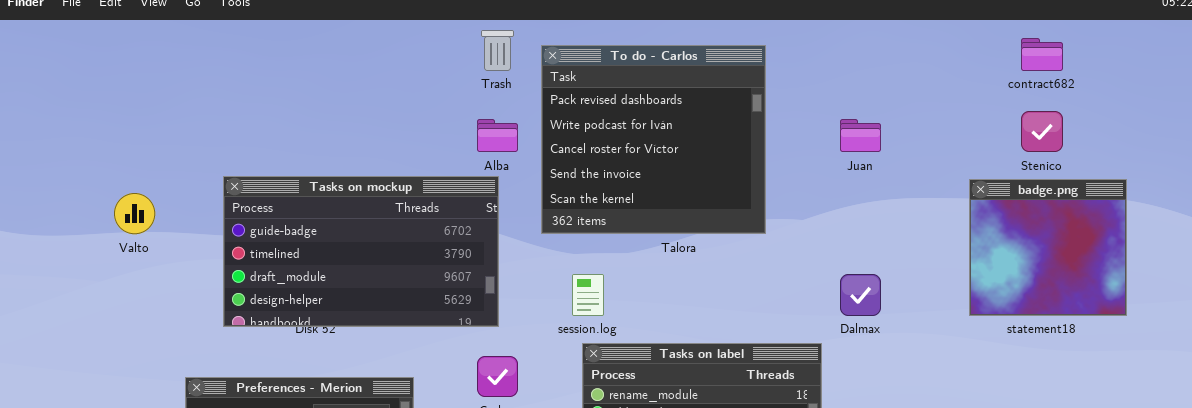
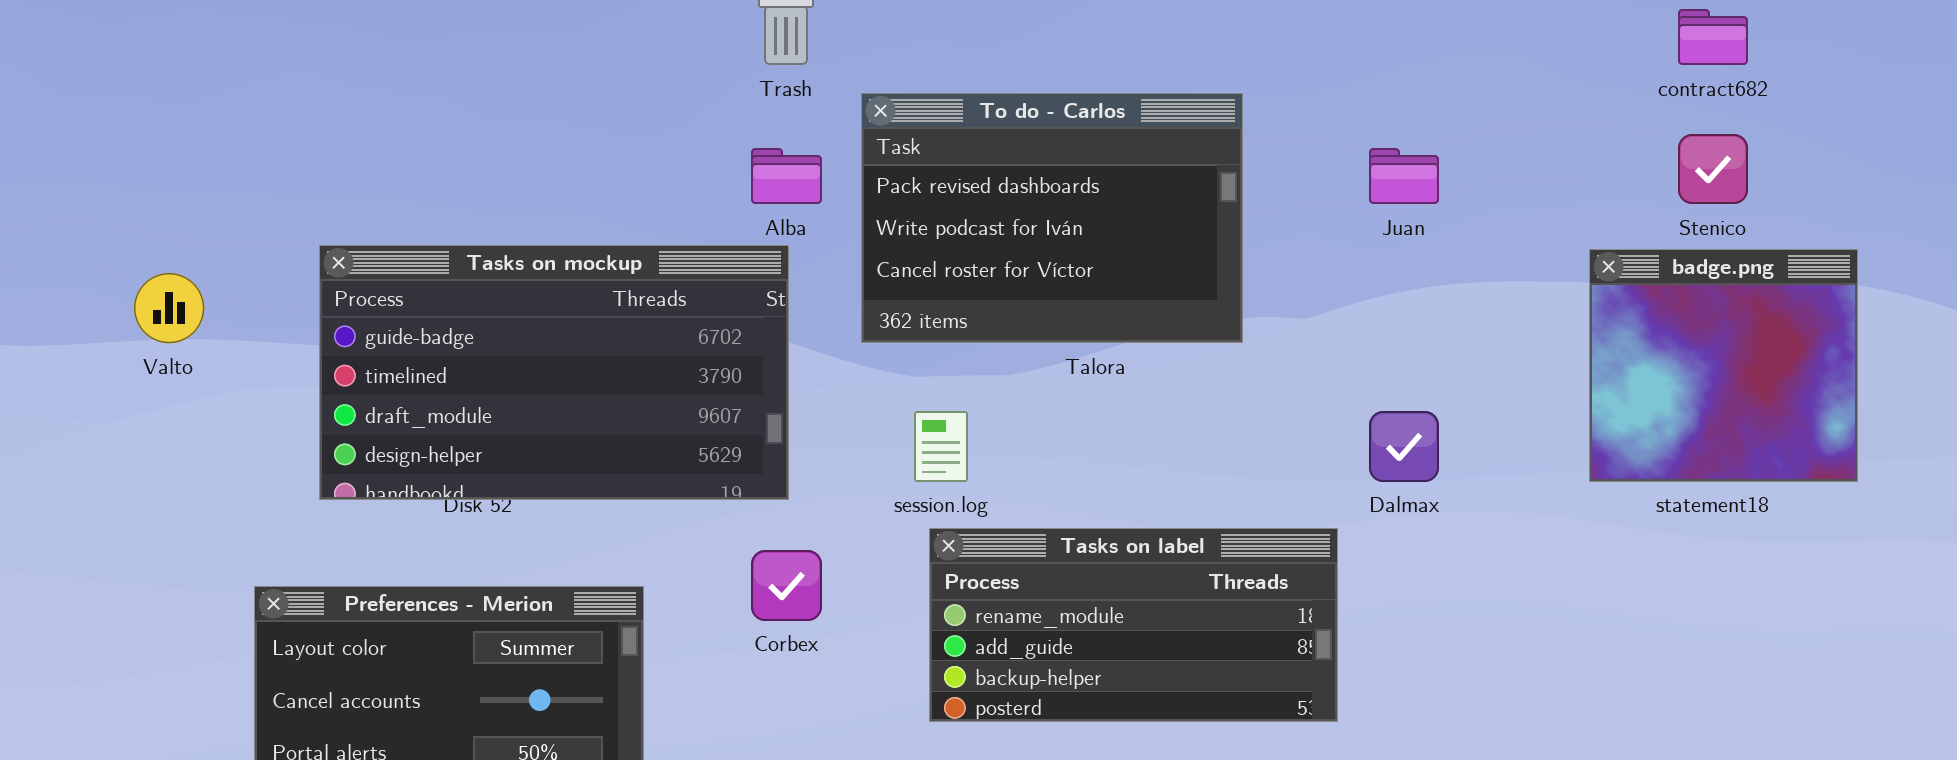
To do - Carlos: [541,45,766,234] -> [861,93,1243,343], resized

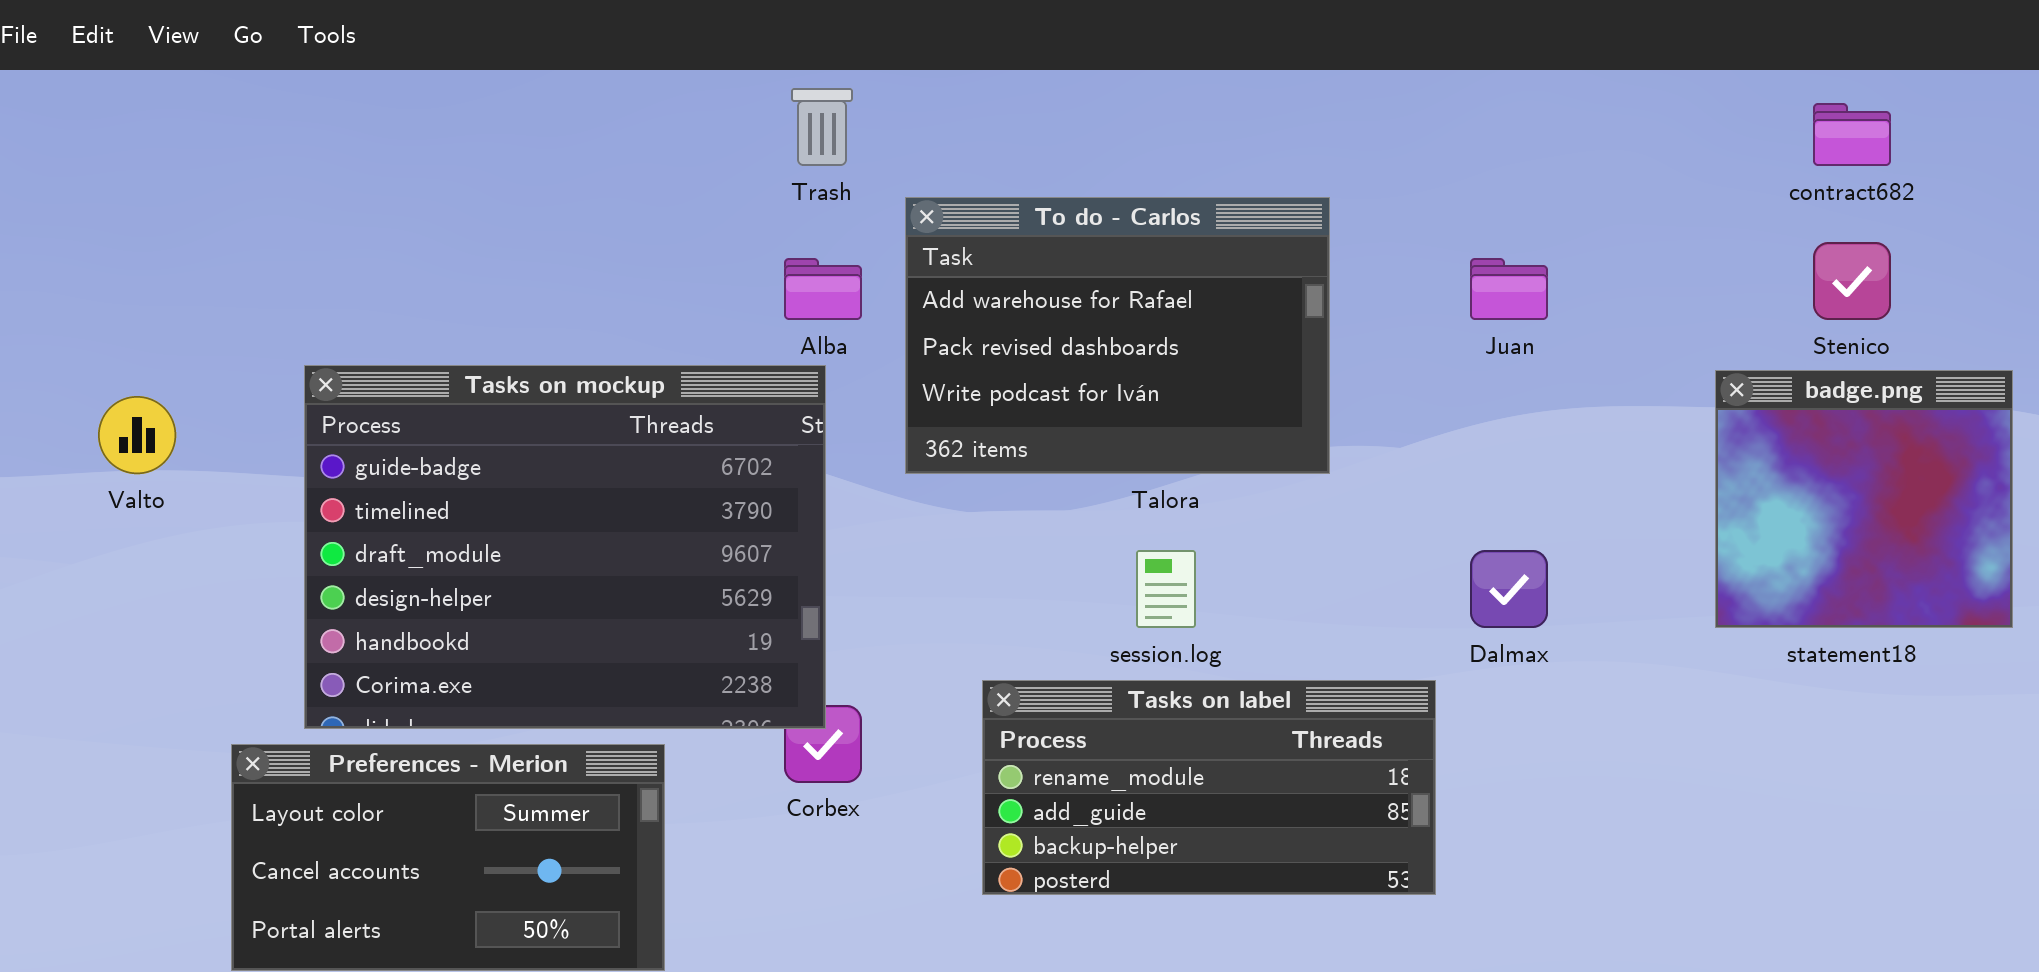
To do - Carlos: [861,93,1243,343] -> [905,197,1330,474], scrolled up 1 row
Tasks on mockup: [319,245,789,500] -> [304,365,826,729], resized
session.log: [914,411,968,482] -> [1136,550,1196,628], moved

